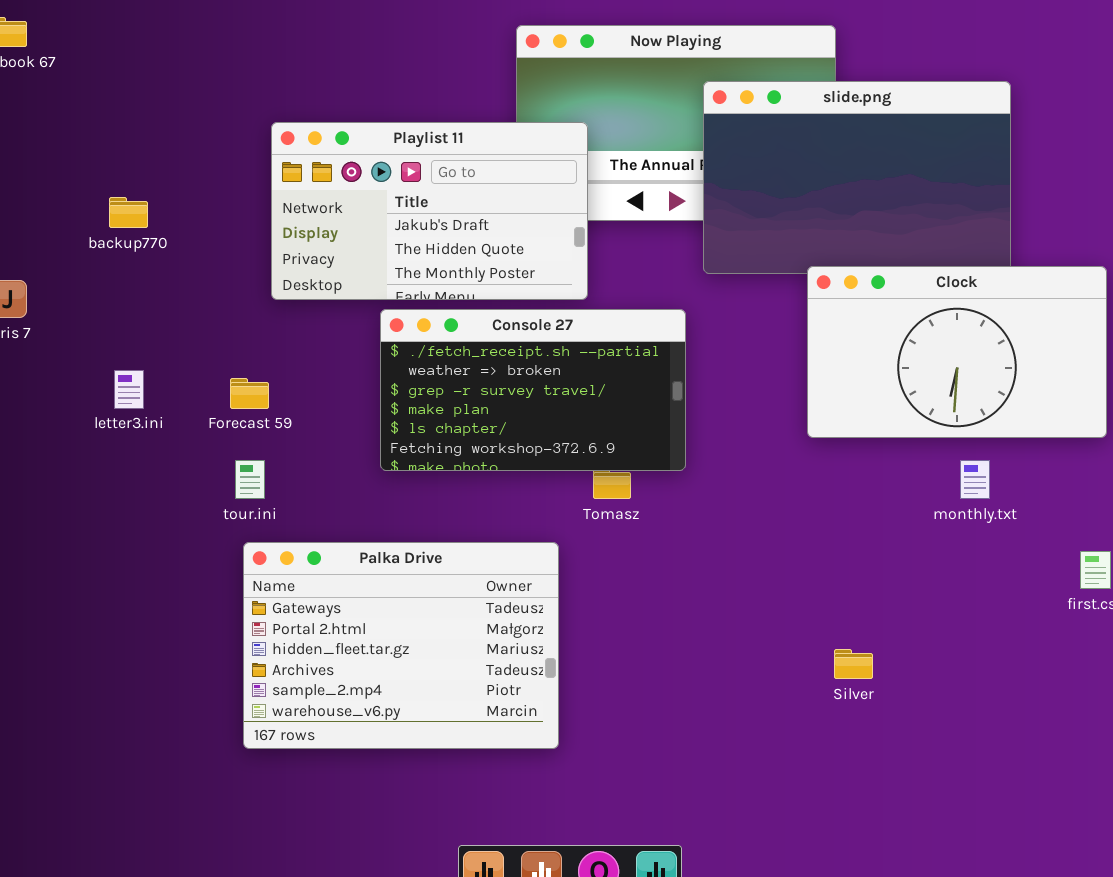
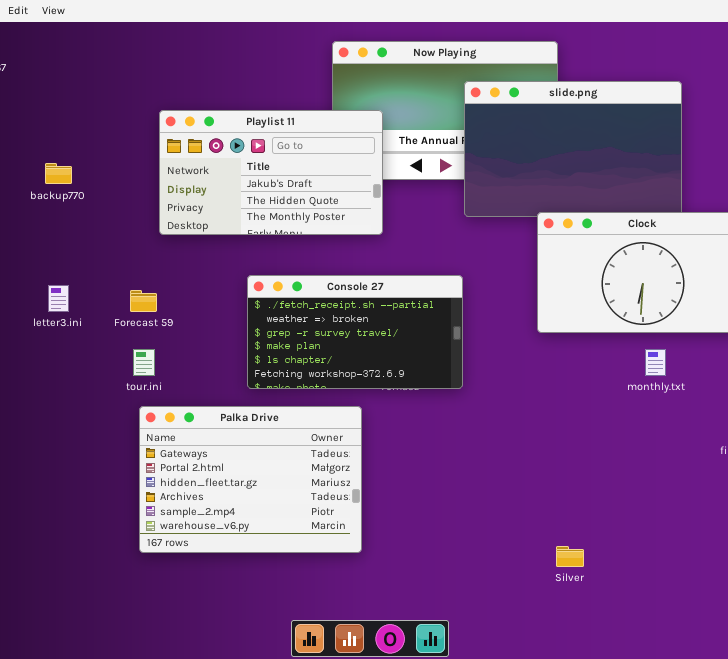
Console 27: [380,309,686,471] -> [247,275,463,389], moved
Silver: [834,649,873,679] -> [556,546,584,567], moved

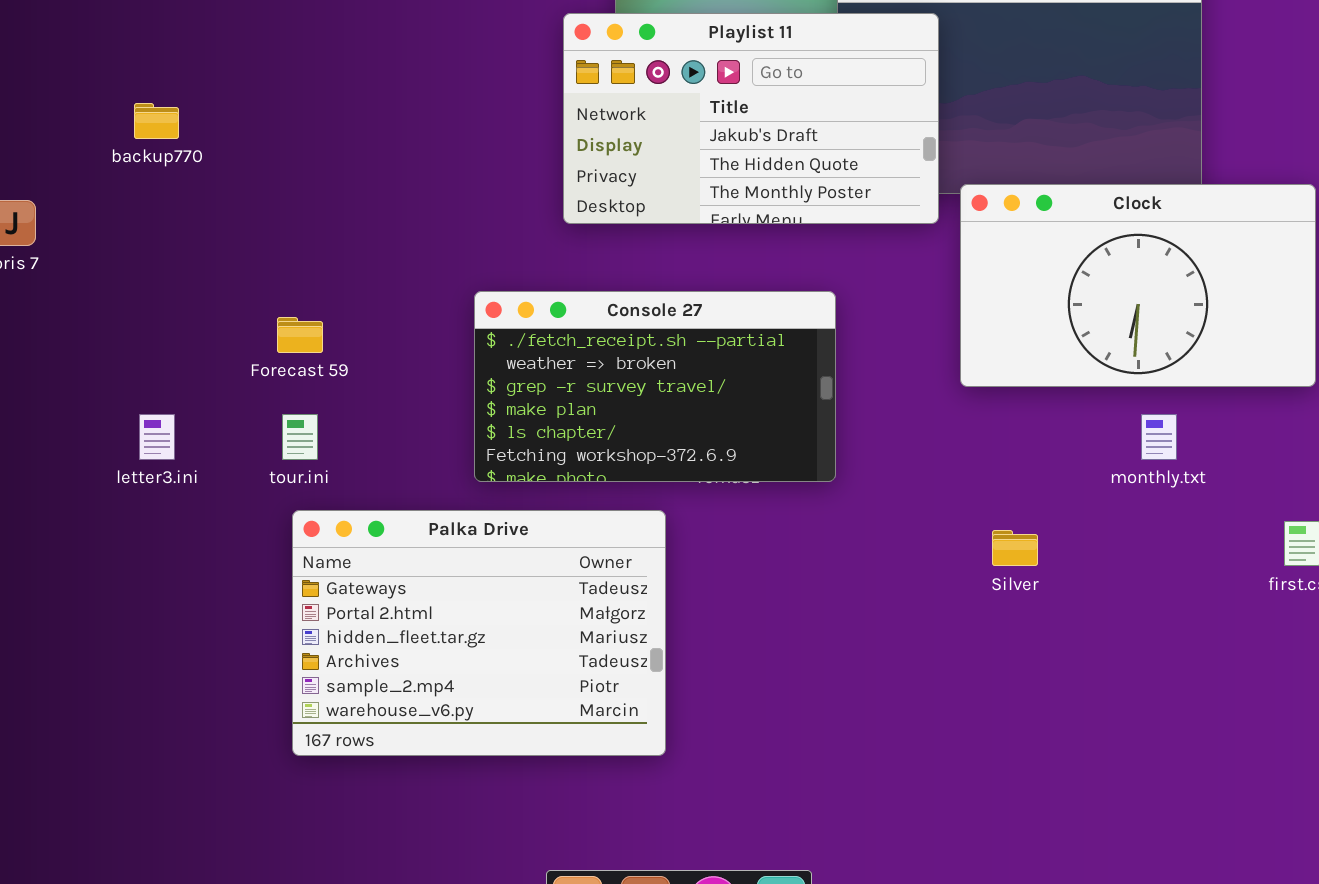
Playlist 11: [159,110,383,235] -> [563,13,939,224], moved
letter3.ini: [48,285,69,312] -> [139,414,175,460], moved
Silver: [556,546,584,567] -> [992,530,1038,566], moved

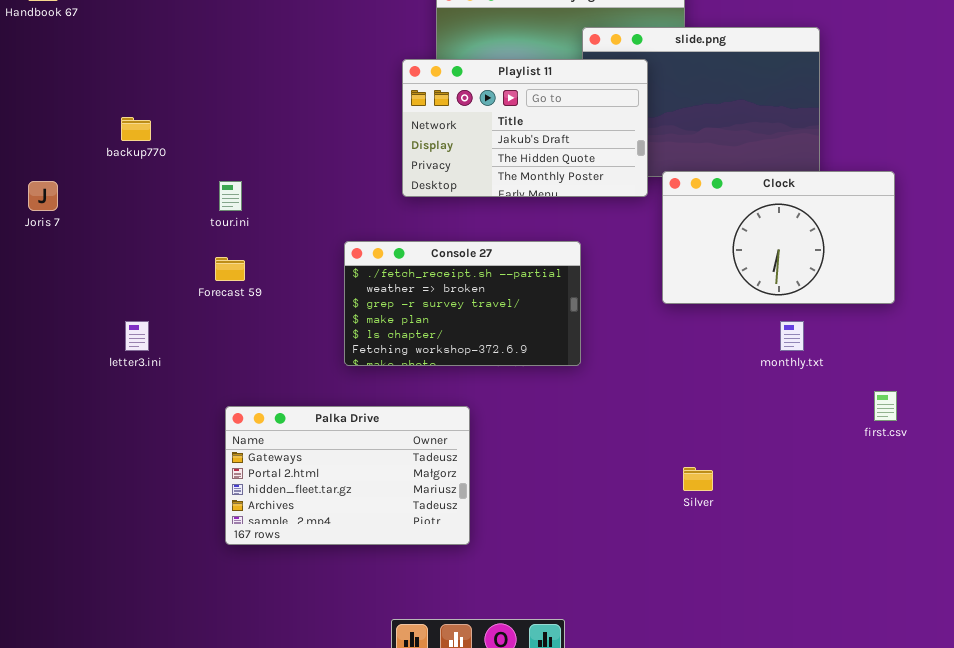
tour.ini: [282,414,318,460] -> [219,181,242,211], moved
Palka Drive: [292,510,666,756] -> [225,406,470,545], resized
Silver: [992,530,1038,566] -> [683,467,713,491], moved

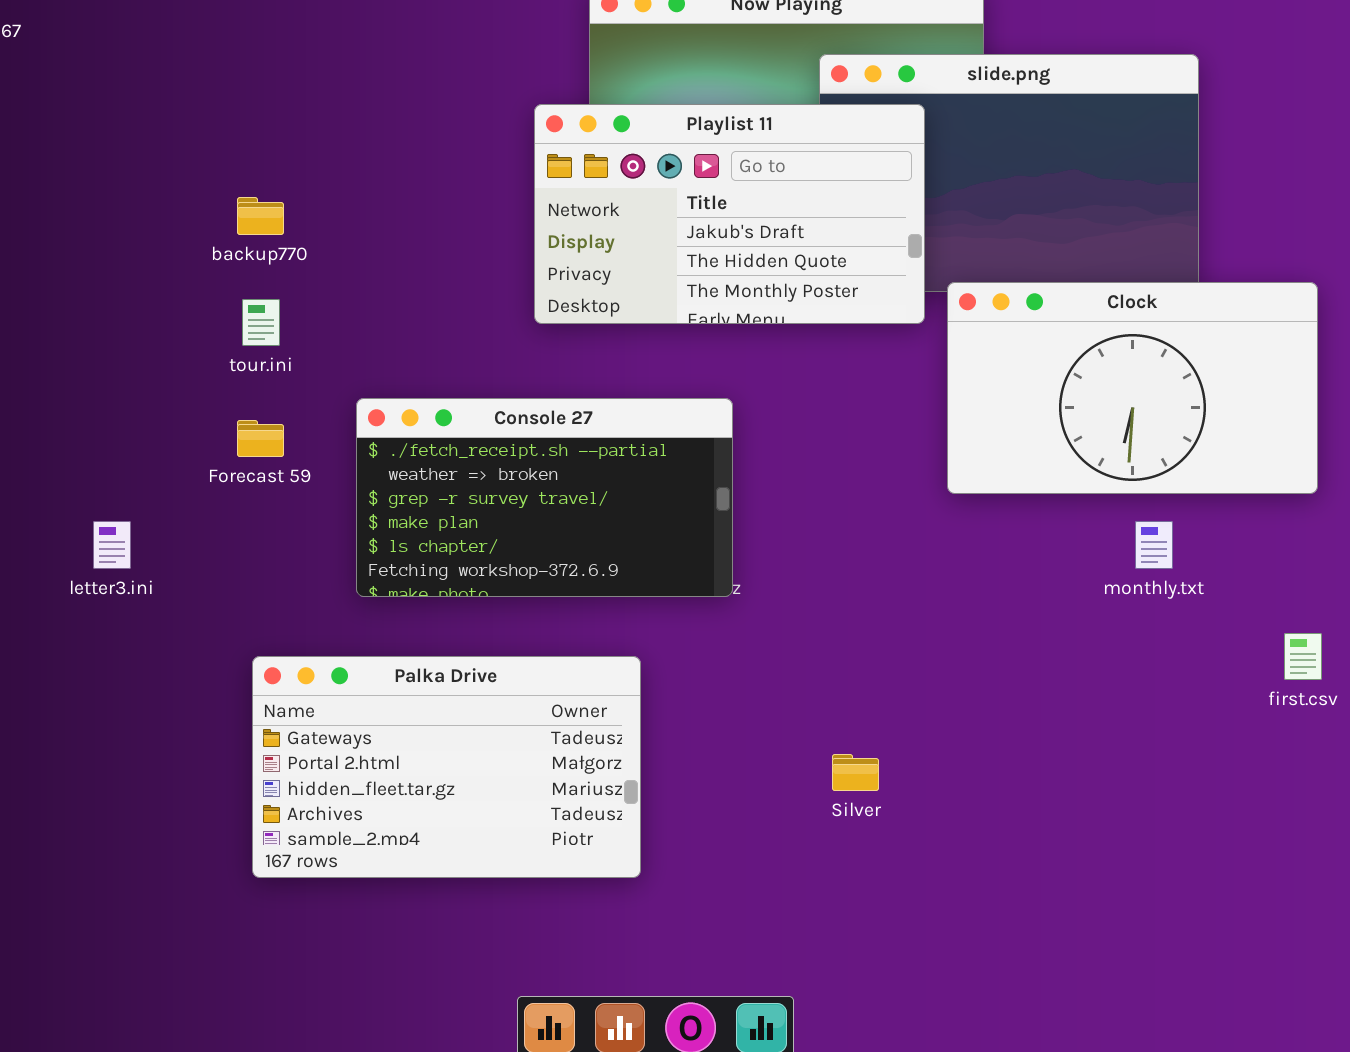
backup770: [121,117,151,141] -> [237,197,284,235], moved
Console 27: [344,241,581,366] -> [356,398,733,597], moved
Silver: [683,467,713,491] -> [832,754,879,791], moved

